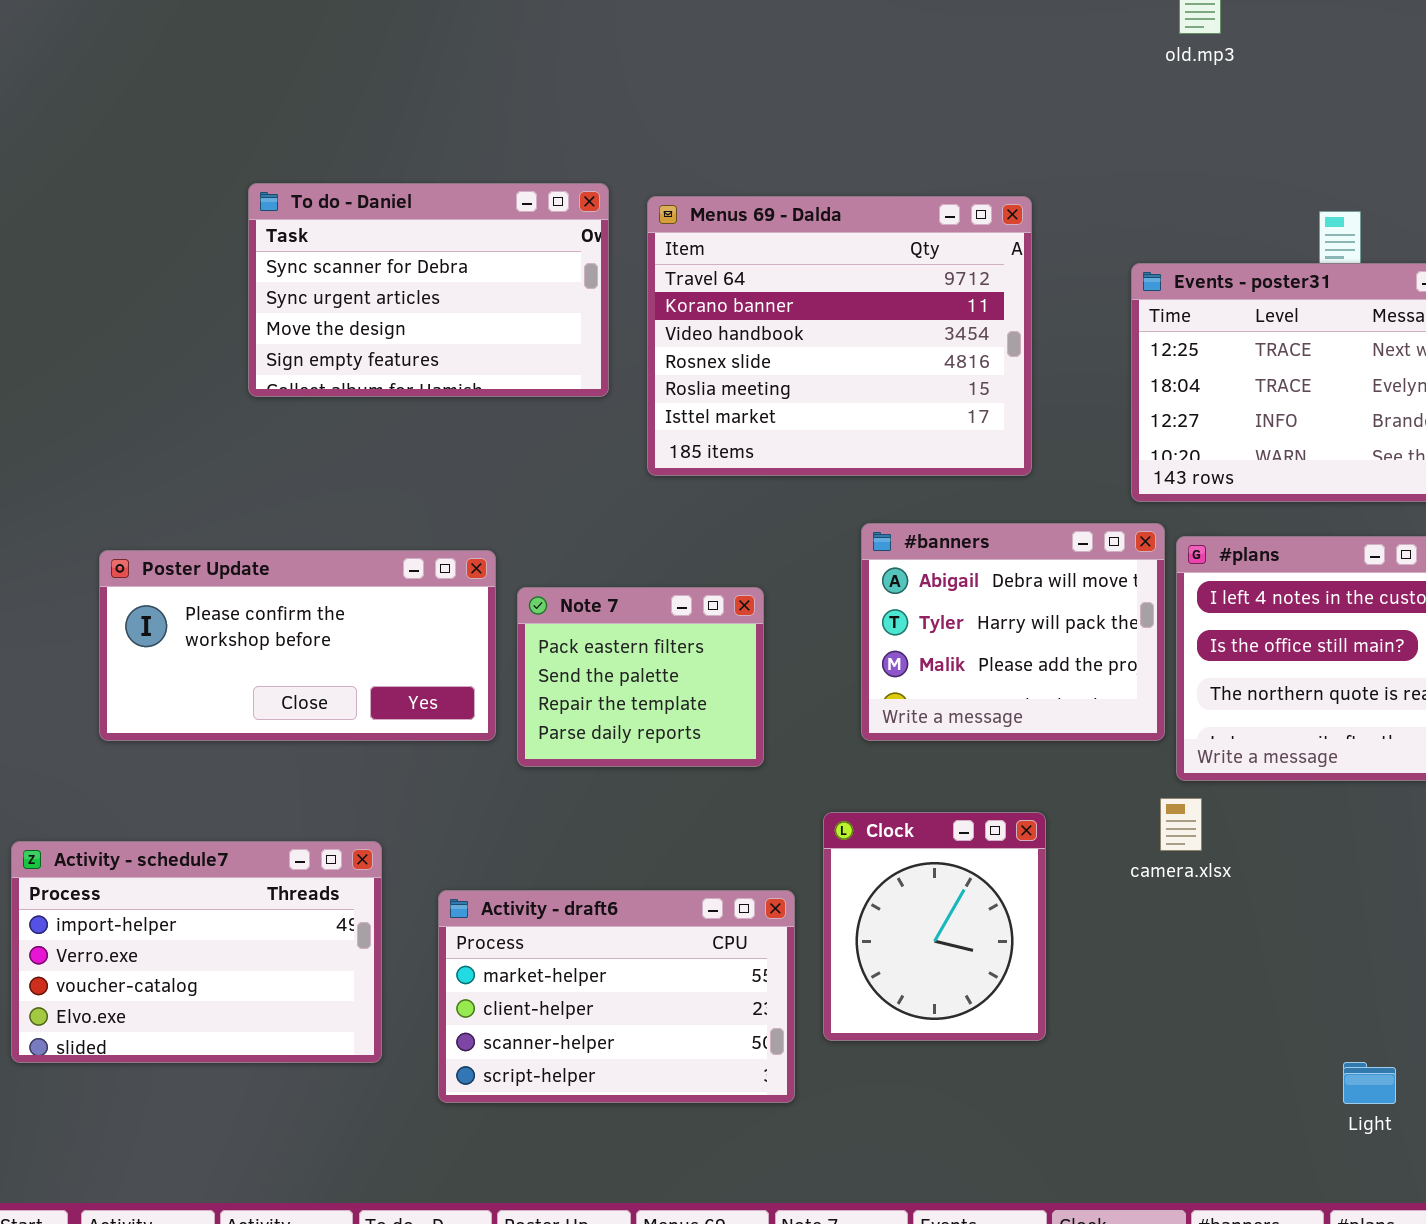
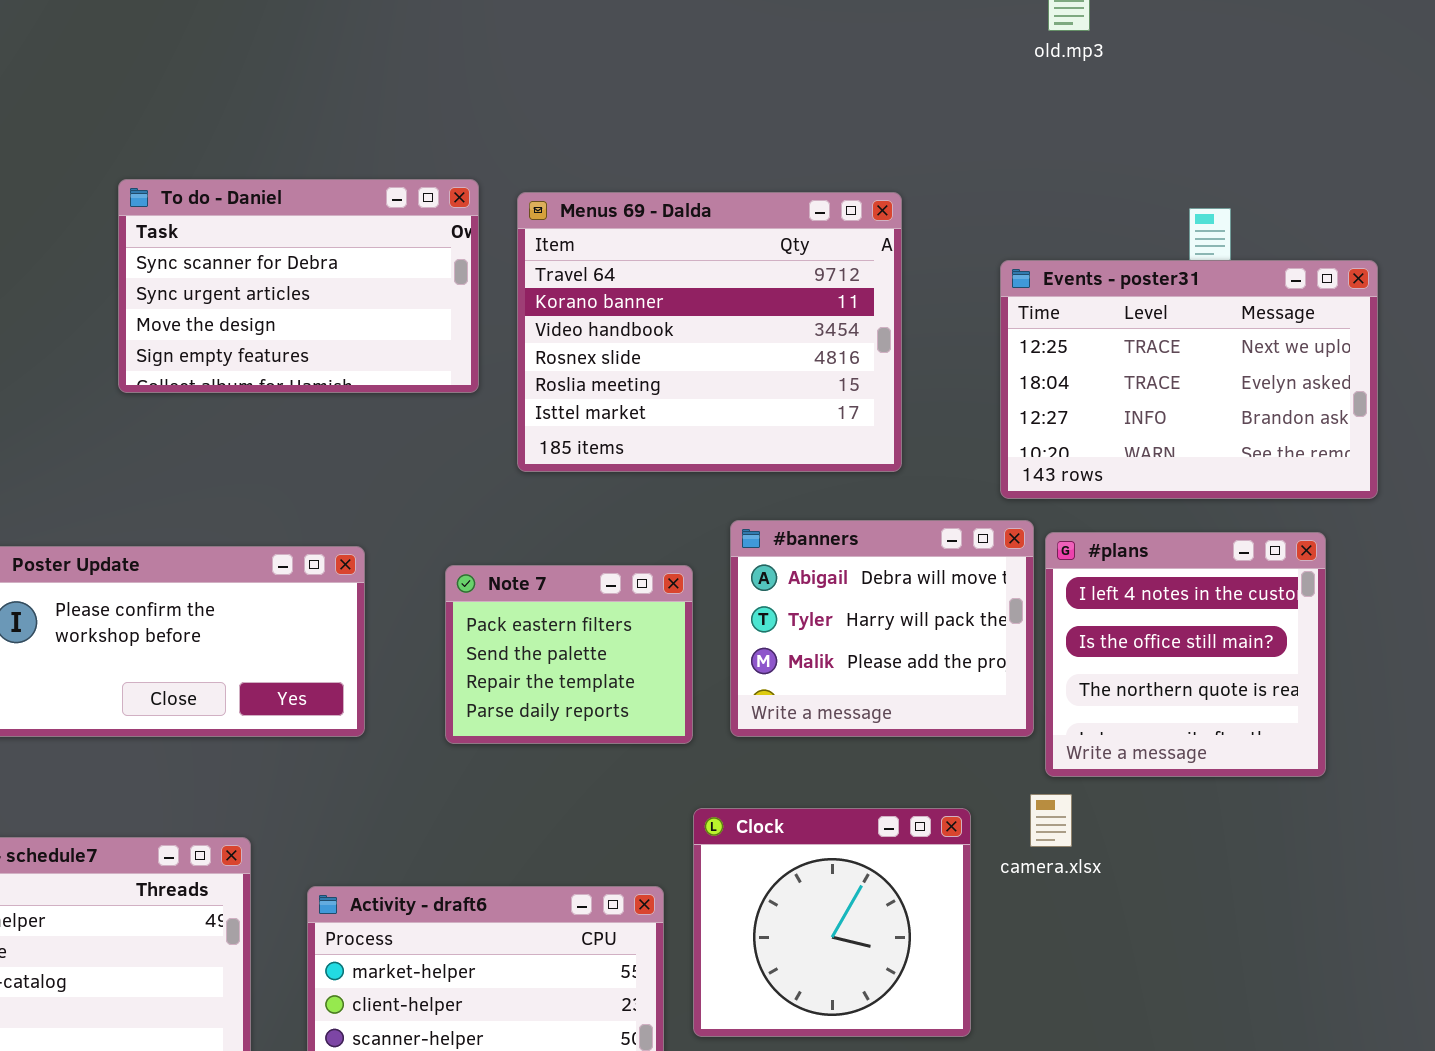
Note 7: [517,587,764,767] -> [445,565,693,744], moved
Clock: [823,812,1046,1041] -> [693,808,971,1037], resized

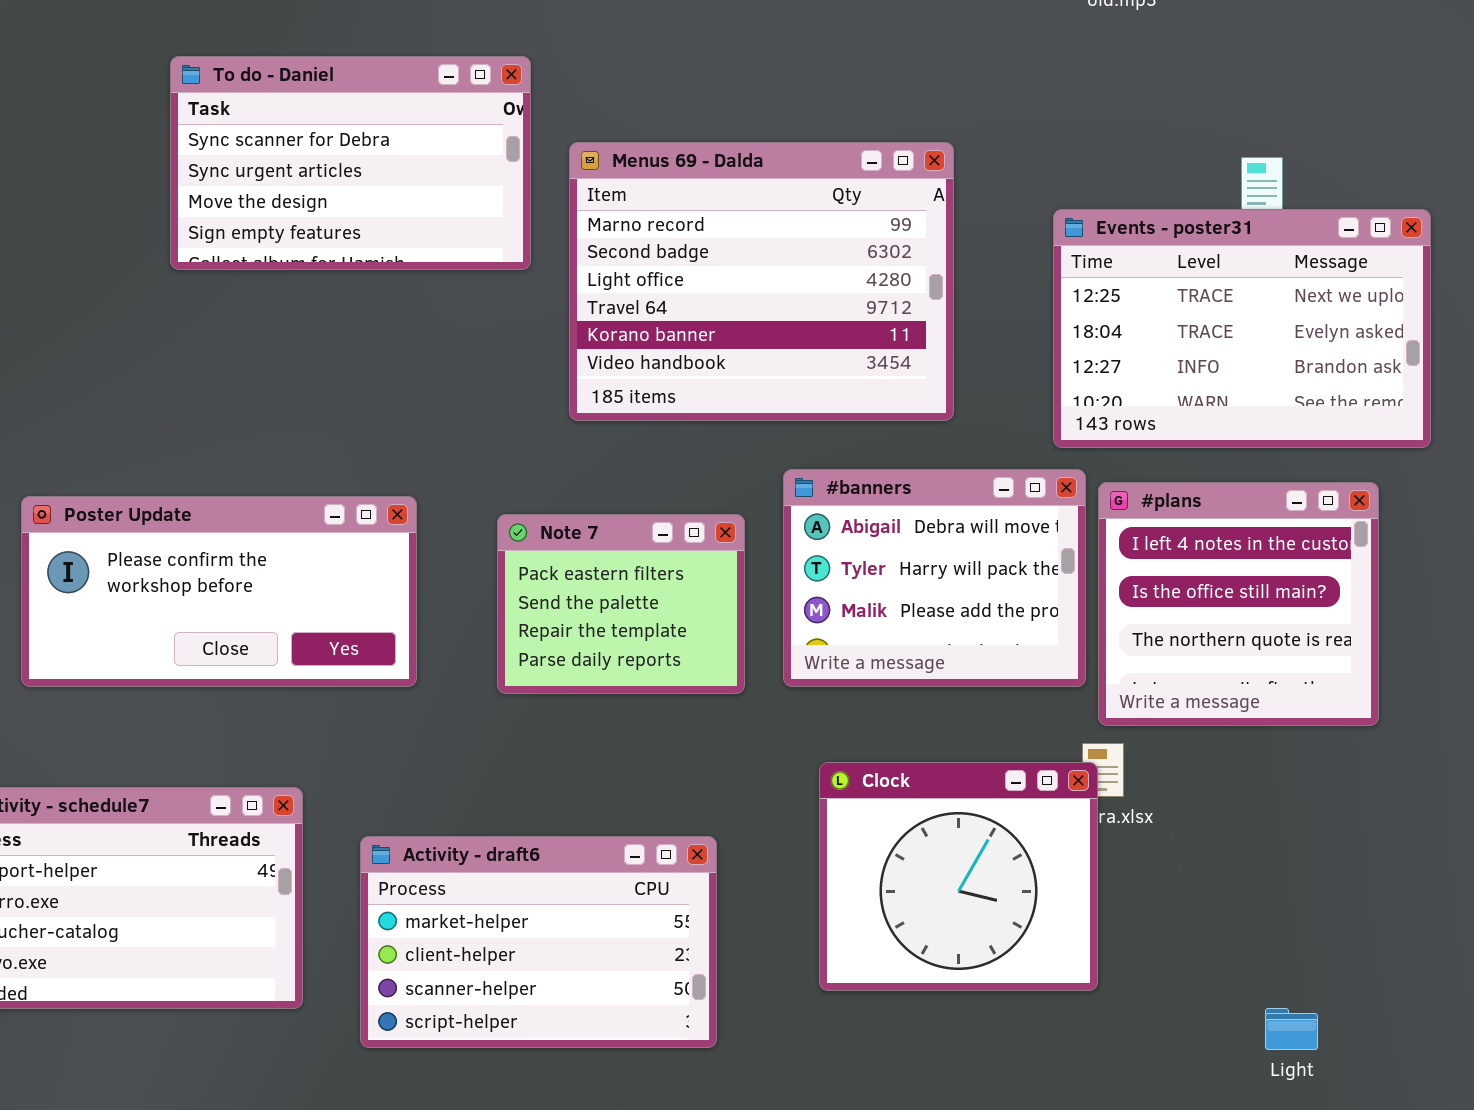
To do - Daniel: [118,179,479,393] -> [170,56,531,270], moved
Menus 69 - Dalda: [517,192,902,472] -> [569,142,954,421], scrolled up 3 rows
Clock: [693,808,971,1037] -> [819,762,1098,991], moved

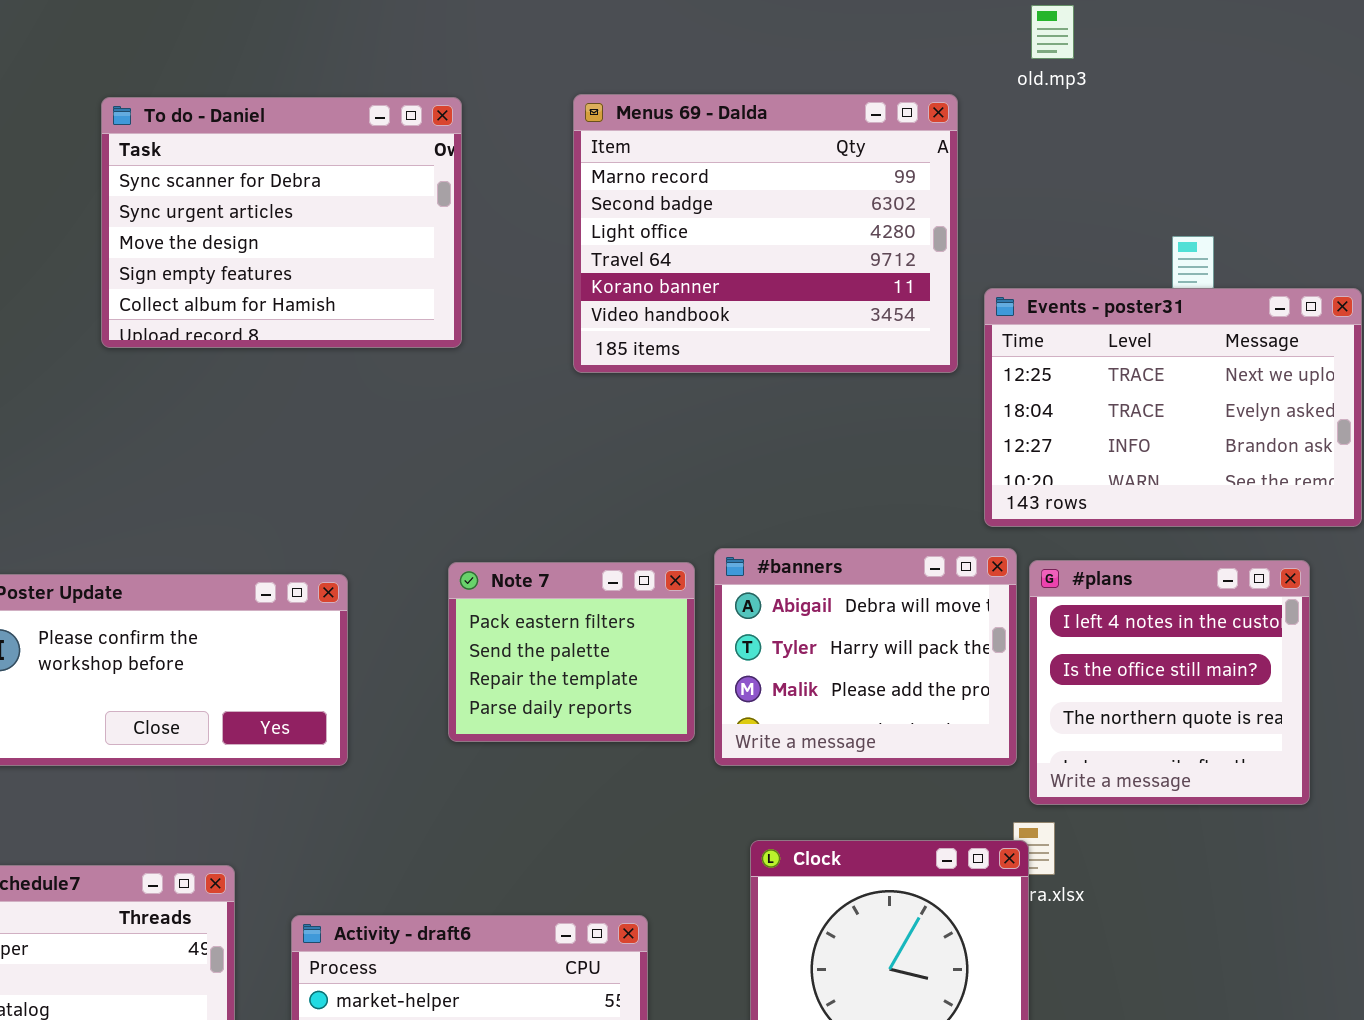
To do - Daniel: [170,56,531,270] -> [101,97,462,348], resized
Menus 69 - Dalda: [569,142,954,421] -> [573,94,958,373], moved
Note 7: [497,514,745,694] -> [448,562,695,742], moved

